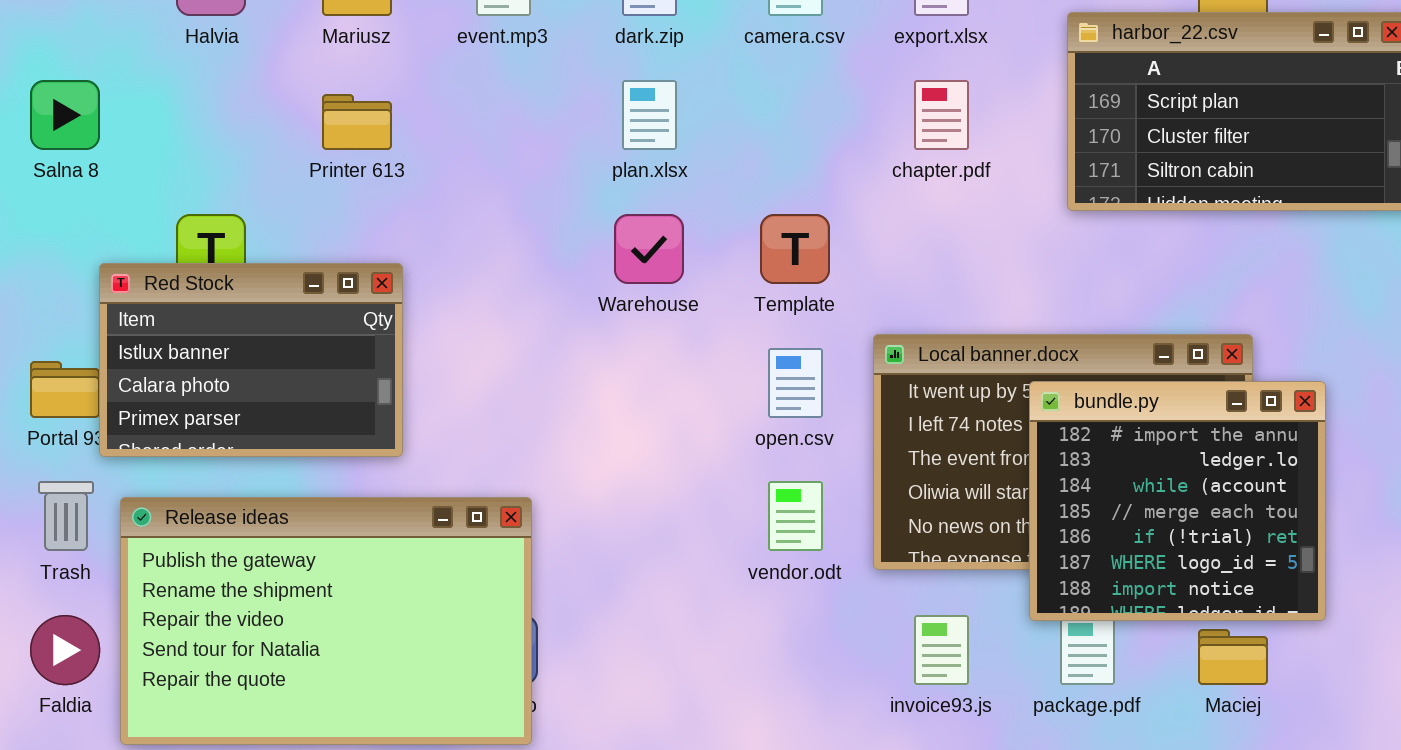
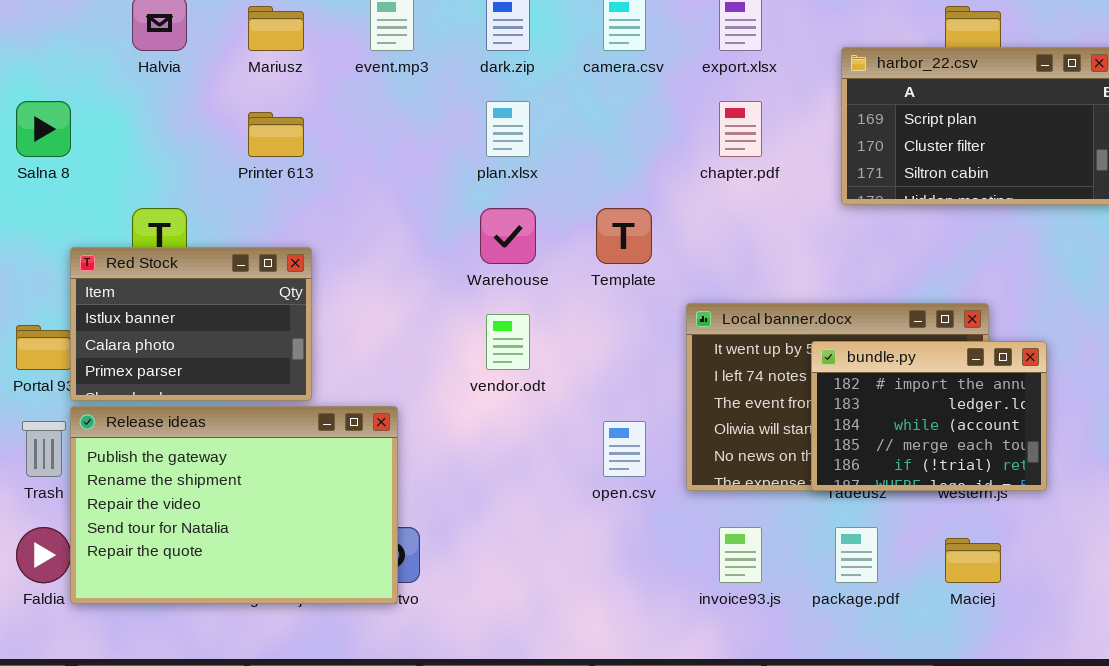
open.csv: [768,348,823,418] -> [603,421,646,477], moved
bundle.py: [1029,381,1326,621] -> [811,341,1047,491], resized
vendor.odt: [768,481,823,551] -> [486,314,530,370], moved
Release ideas: [120,497,532,745] -> [70,406,398,604], moved

